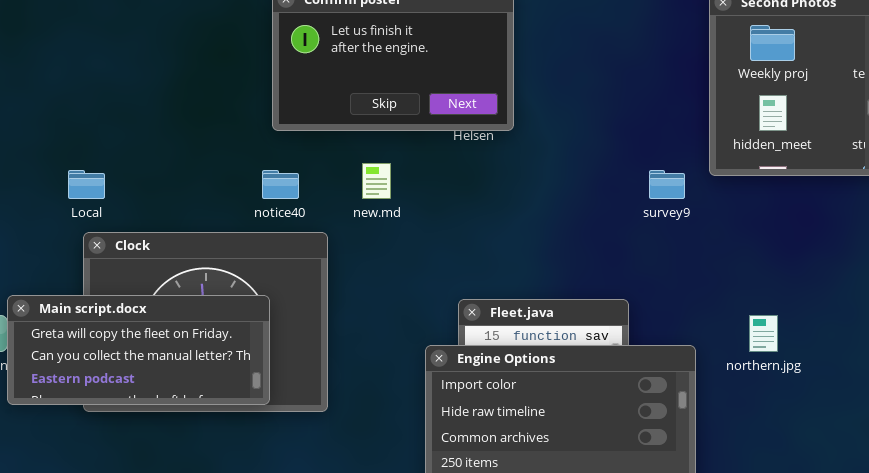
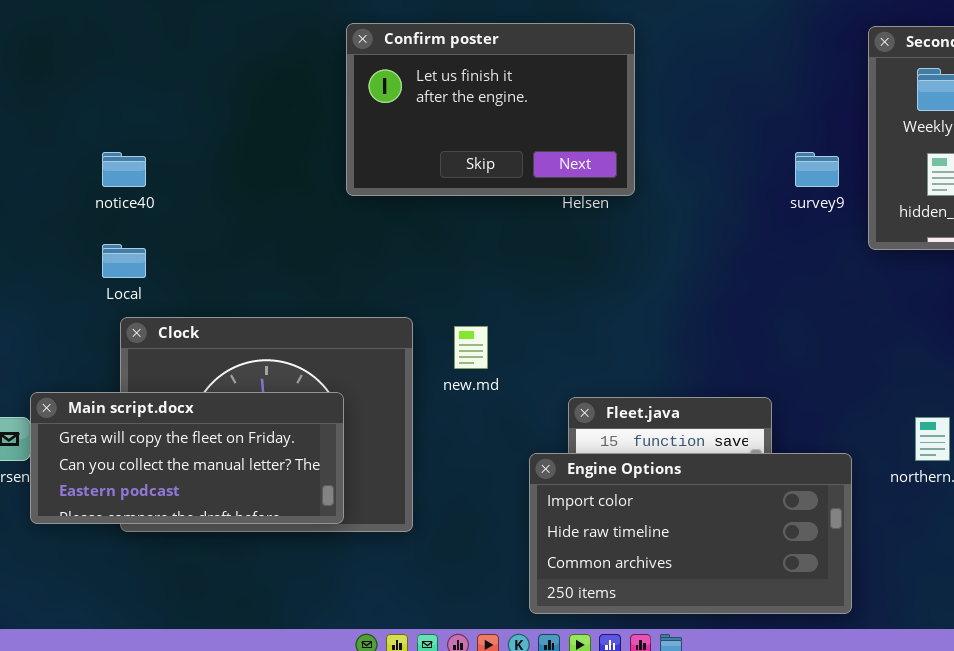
new.md: [362,163,391,199] -> [454,326,488,369], moved
notice40: [262,170,299,199] -> [102,152,146,187], moved
survey9: [649,170,685,199] -> [795,152,839,187], moved

